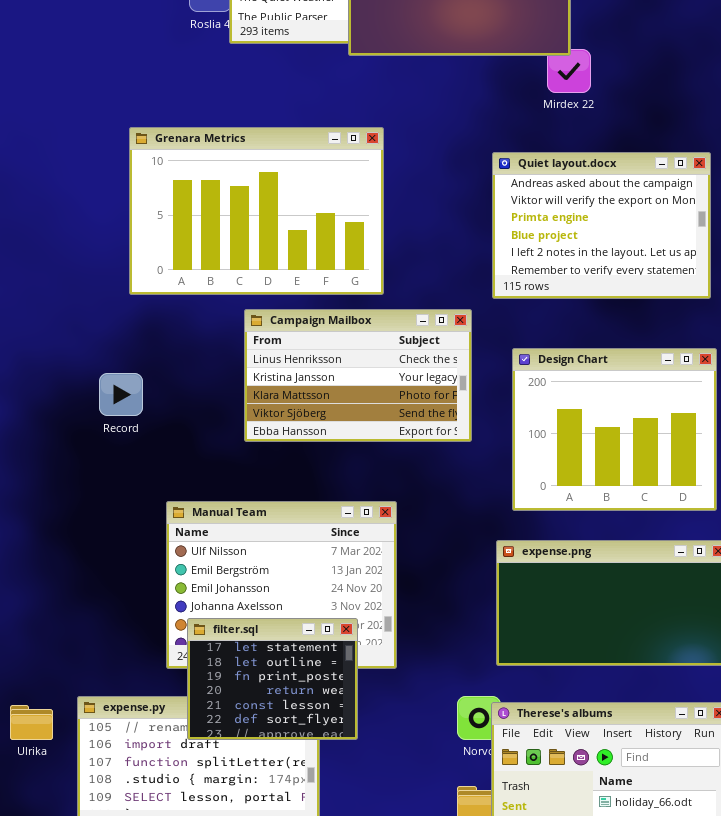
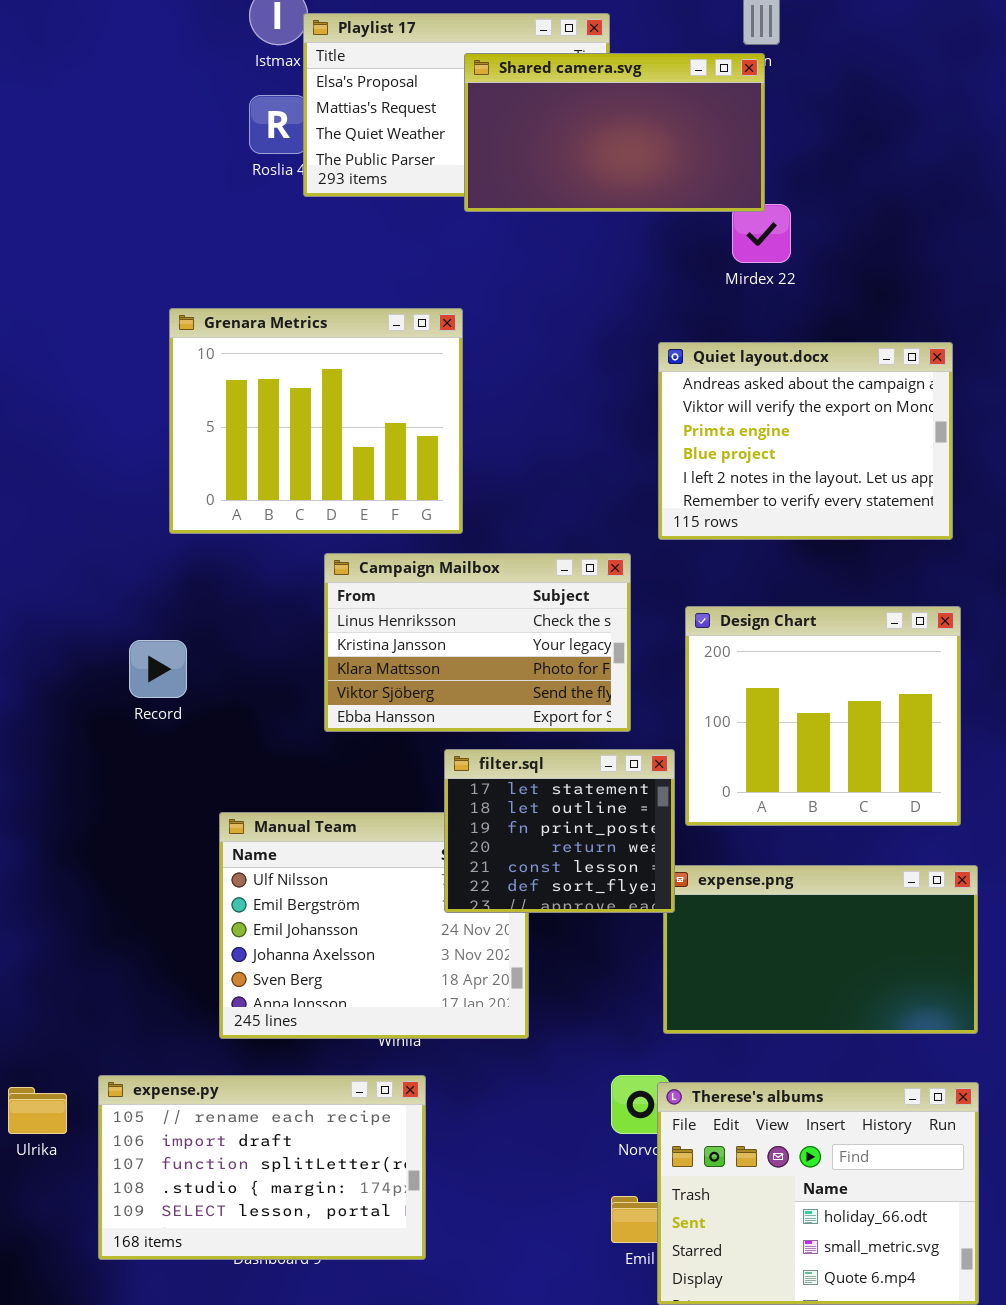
Grenara Metrics: [129,127,384,295] -> [169,308,463,534], resized
filter.sql: [187,618,358,740] -> [444,749,675,913], moved

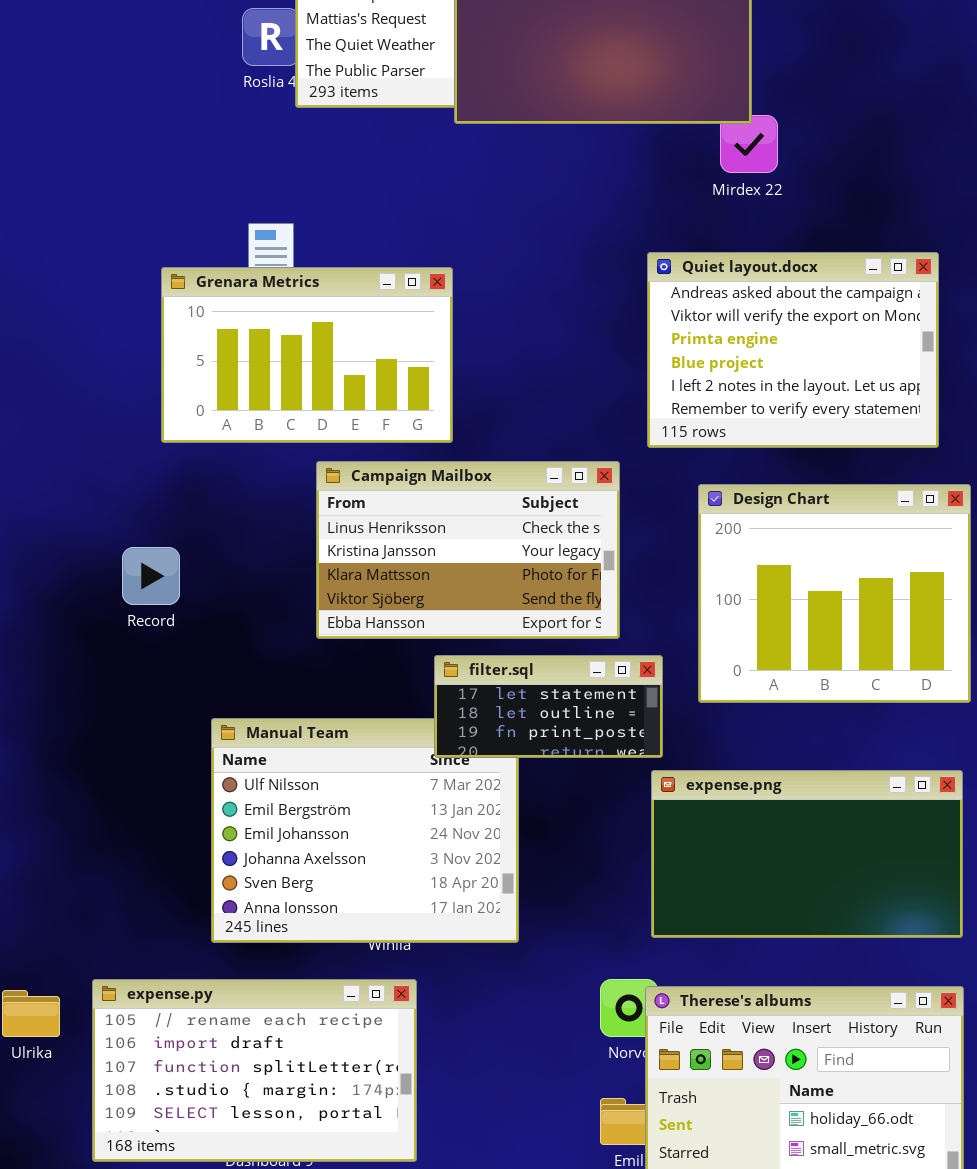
Grenara Metrics: [169,308,463,534] -> [161,267,453,443], resized
Design Chart: [685,606,961,826] -> [698,484,971,703], moved
filter.sql: [444,749,675,913] -> [434,655,663,758], resized

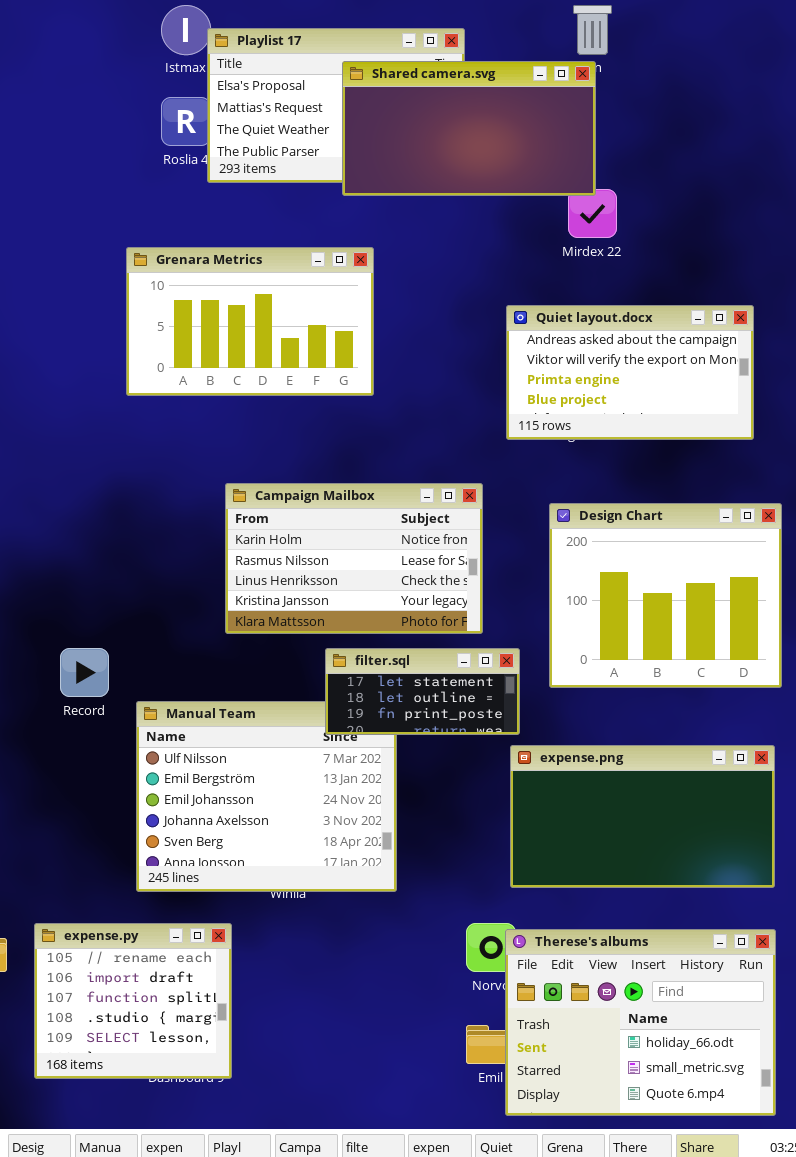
Quiet layout.docx: [647,252,939,448] -> [506,305,754,440], resized
Grenara Metrics: [161,267,453,443] -> [126,247,374,396], moved
Campaign Mailbox: [316,461,620,639] -> [225,483,483,634], scrolled up 2 rows
Record: [122,547,180,605] -> [60,648,109,697], moved
expense.py: [92,979,417,1162] -> [34,923,232,1079], resized

